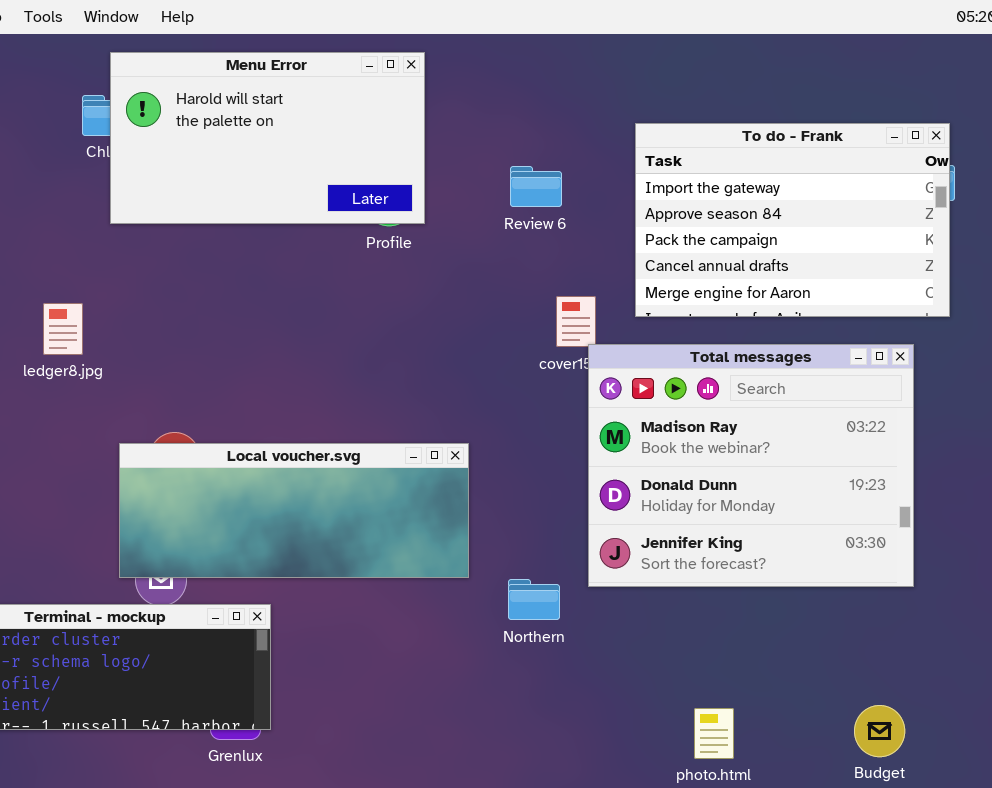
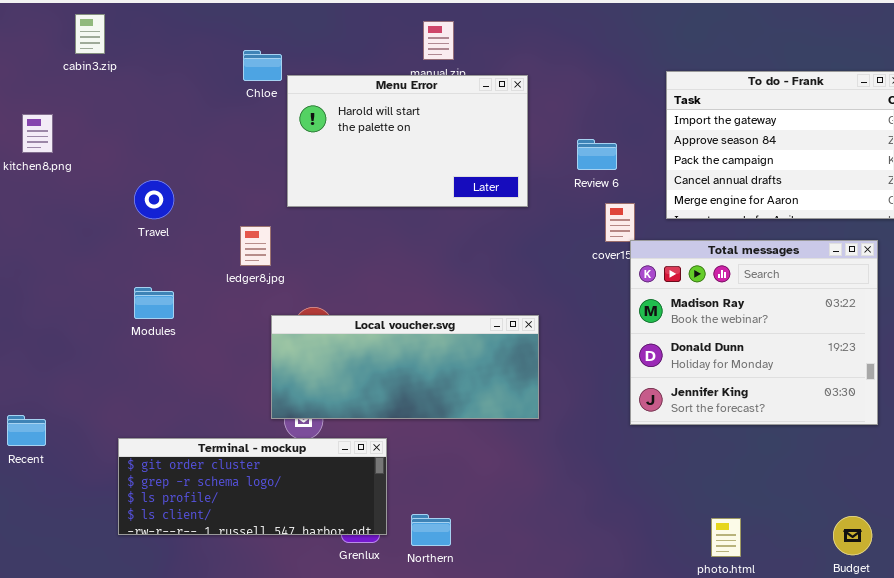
Menu Error: [110,52,425,224] -> [287,75,528,207], moved
Review 6: [510,166,562,207] -> [577,139,617,170], moved
ledger8.jpg: [43,303,83,355] -> [240,226,271,266], moved
Northern: [508,579,560,620] -> [411,514,451,546], moved

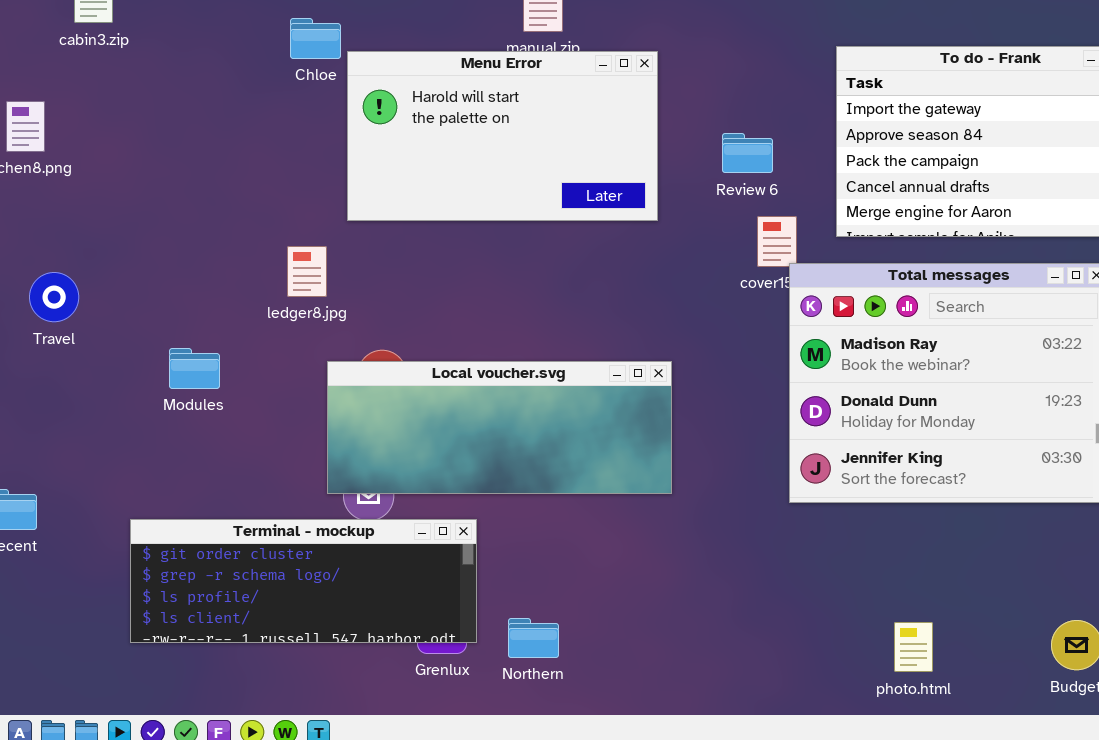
Travel: [134,180,174,219] -> [29,272,79,322], moved
Modules: [134,287,174,319] -> [169,348,220,389], moved

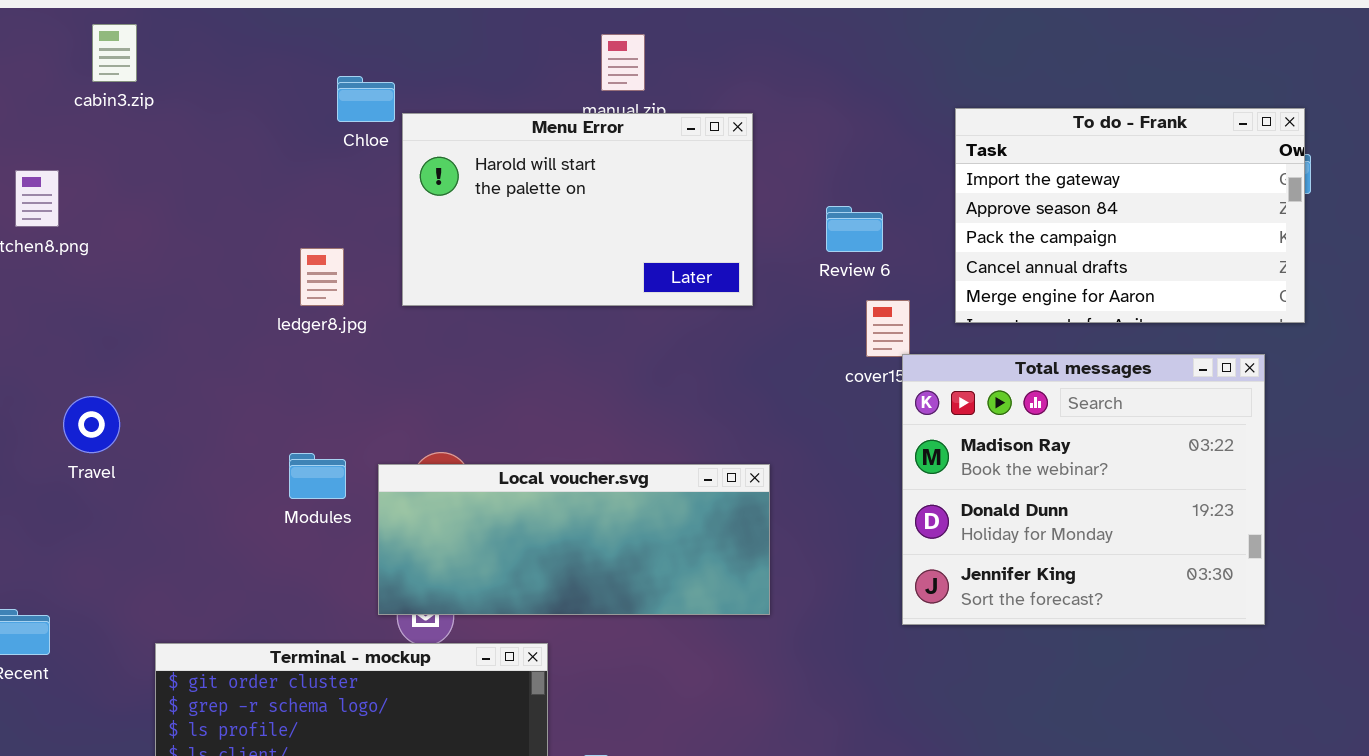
ledger8.jpg: [287,246,327,297] -> [300,248,344,306], moved
Travel: [29,272,79,322] -> [63,396,120,453], moved
Modules: [169,348,220,389] -> [289,453,346,499], moved

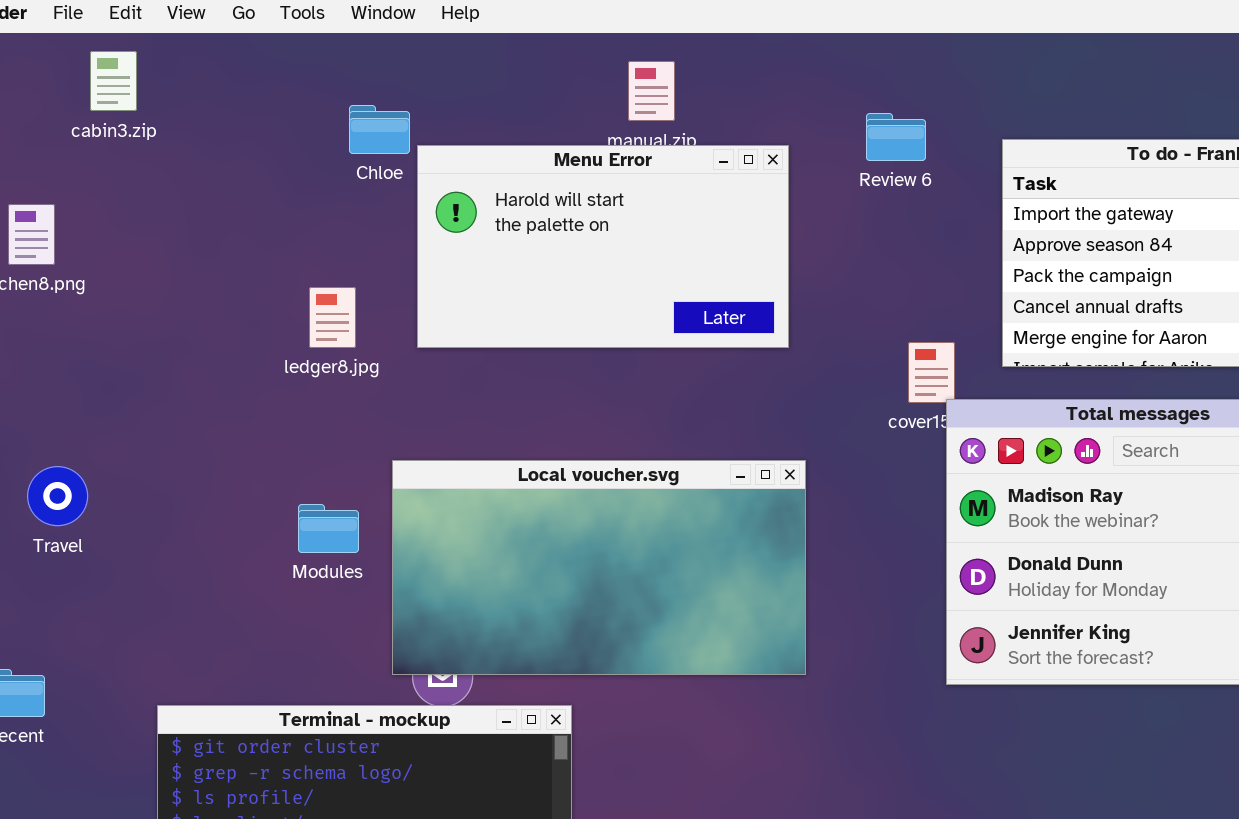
Review 6: [826,206,883,252] -> [866,113,926,161], moved
Travel: [63,396,120,453] -> [27,466,88,526], moved
Local voucher.svg: [378,464,770,615] -> [392,460,806,675], resized

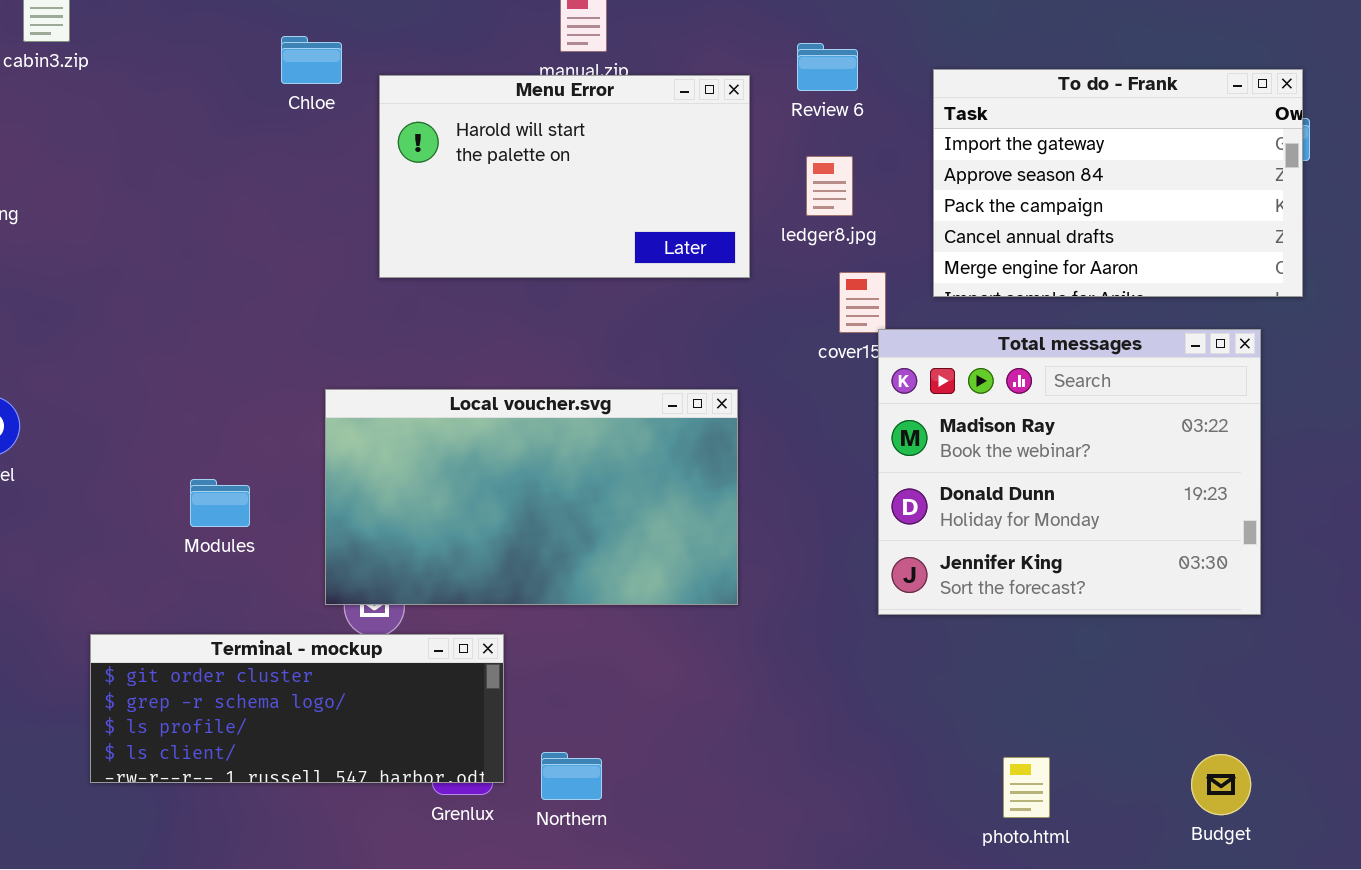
Menu Error: [417,145,789,348] -> [379,75,750,278], moved
ledger8.jpg: [309,287,356,348] -> [806,156,853,216], moved
Modules: [298,504,359,553] -> [190,479,250,527], moved

